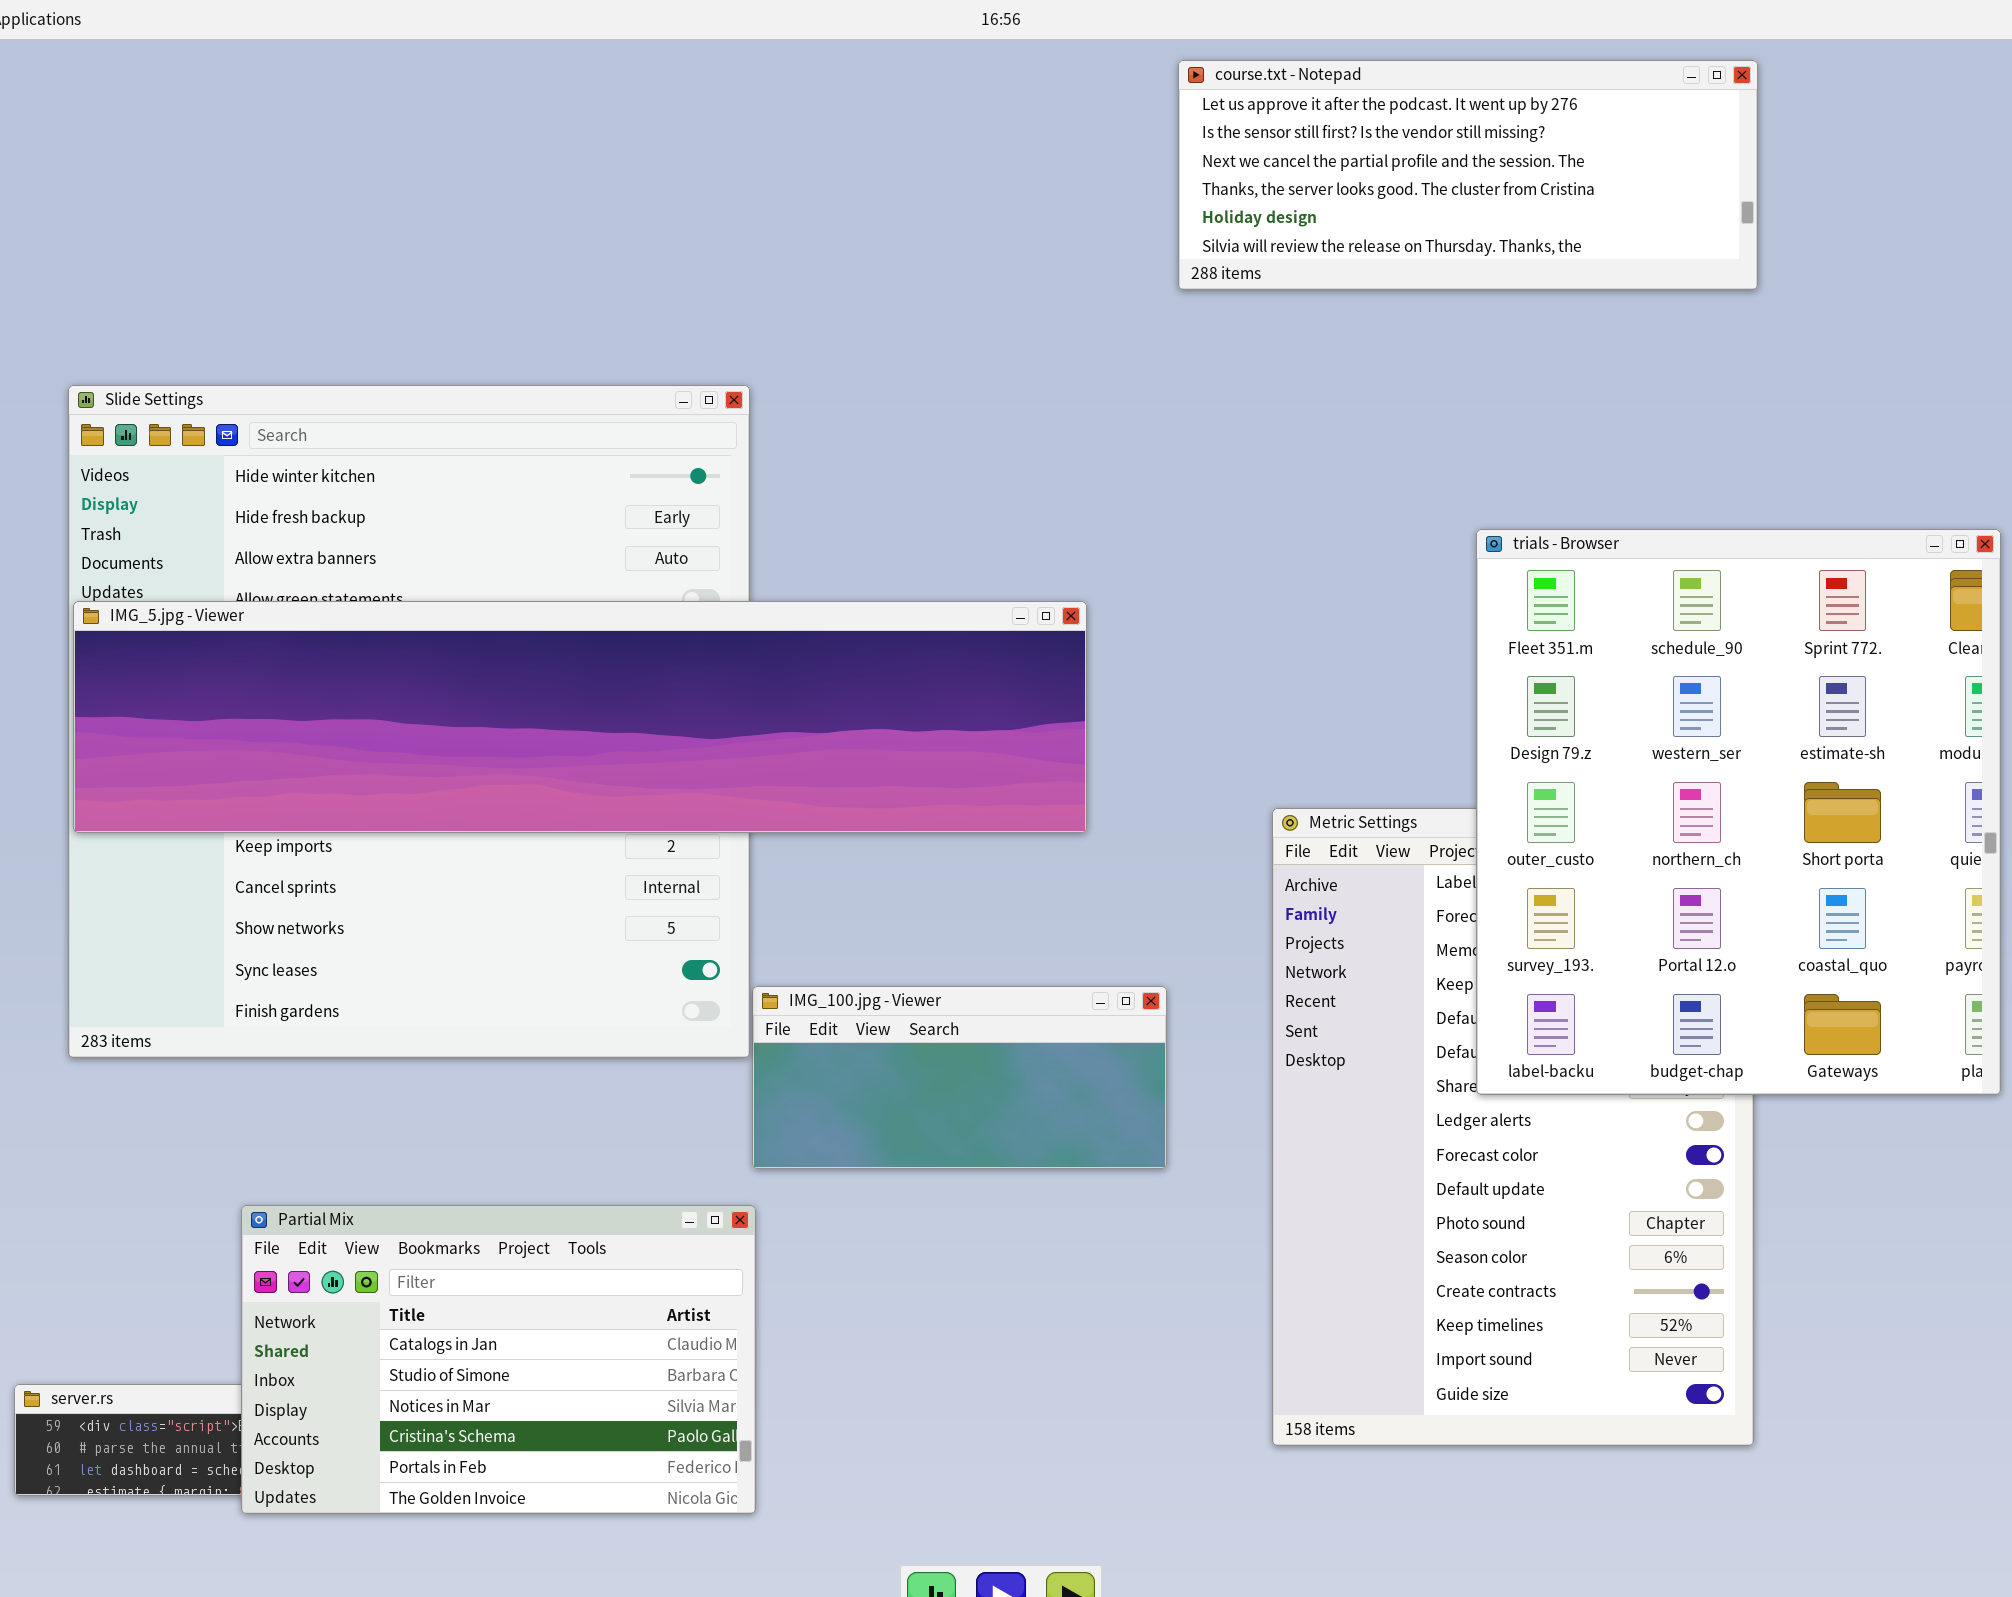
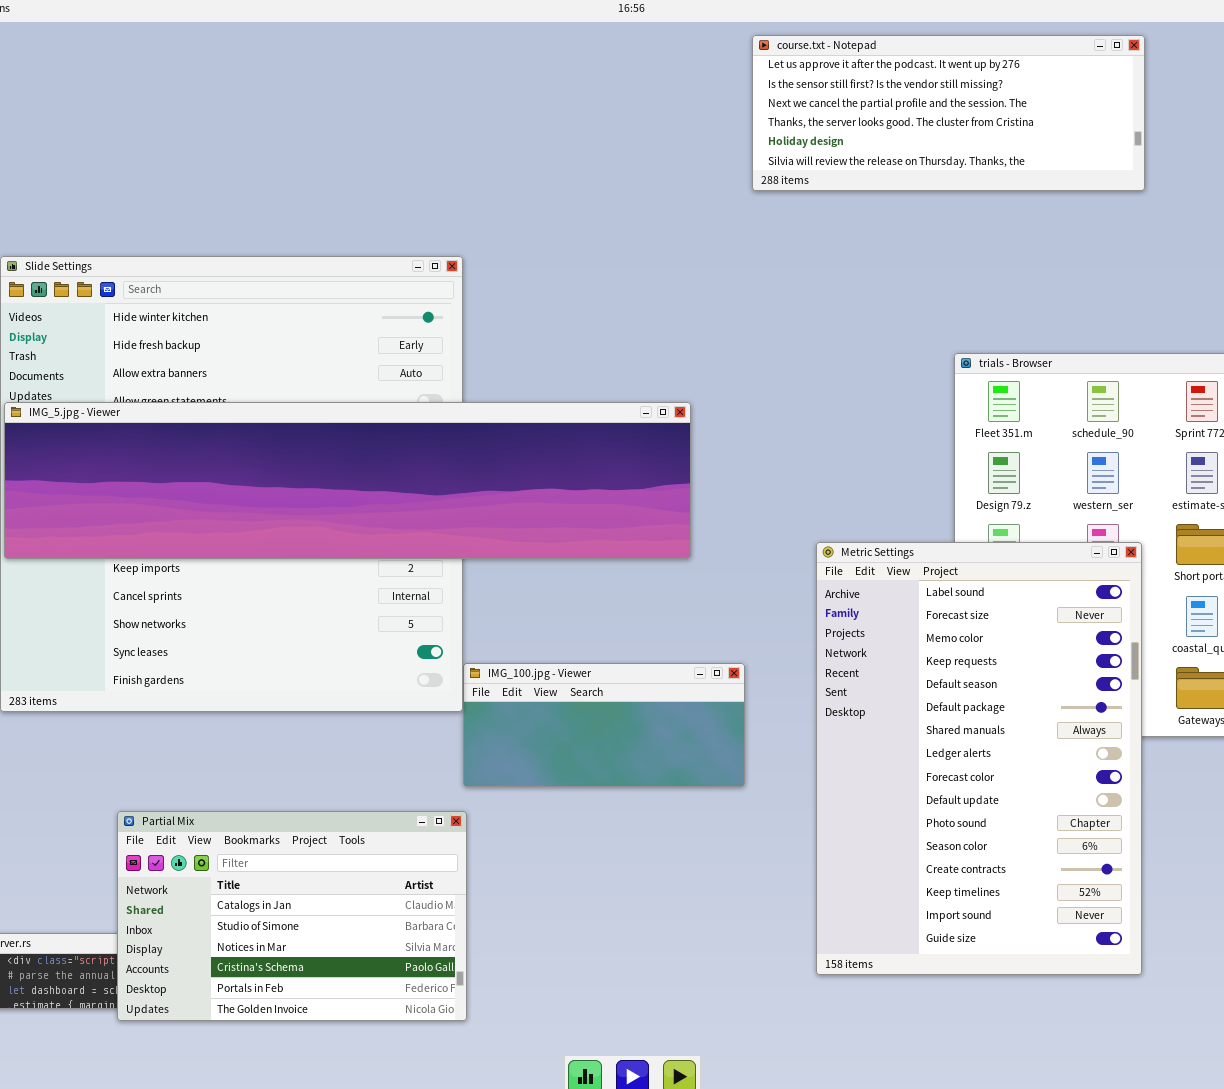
Metric Settings: [1272,808,1754,1446] -> [816,542,1142,975], raised

